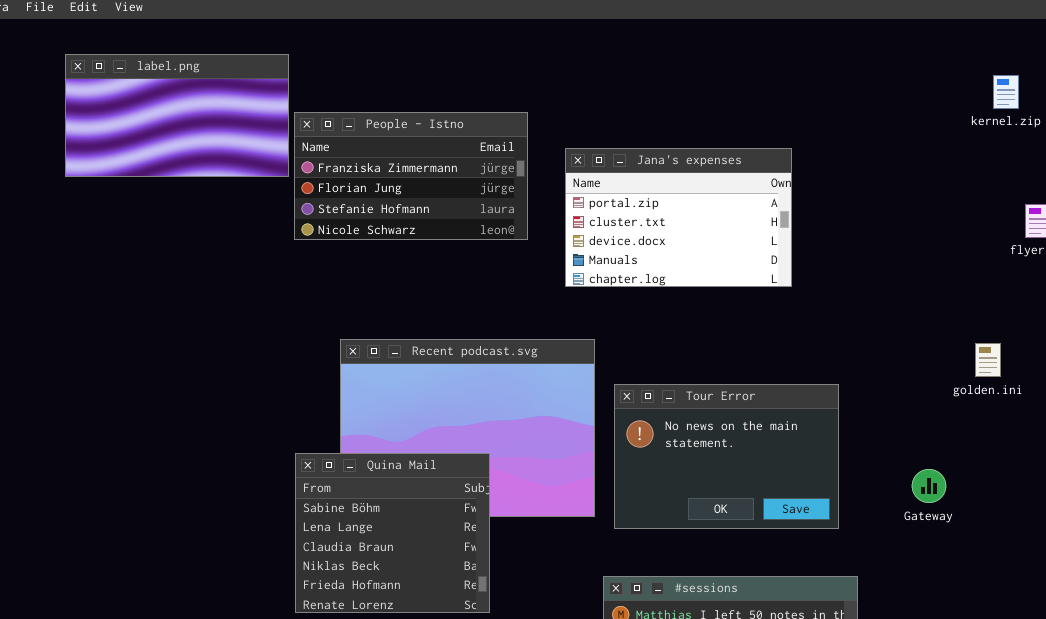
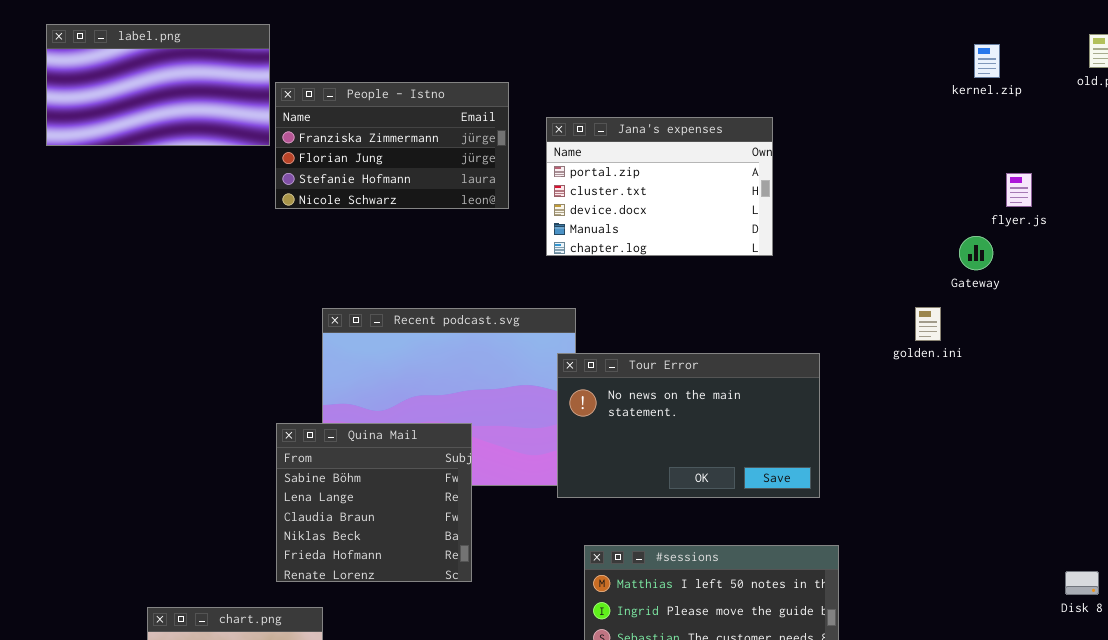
golden.ini: [975,343,1001,377] -> [915,307,941,341], moved
Tour Error: [614,384,839,529] -> [557,353,820,498], resized
Gateway: [912,469,946,503] -> [959,236,993,270], moved

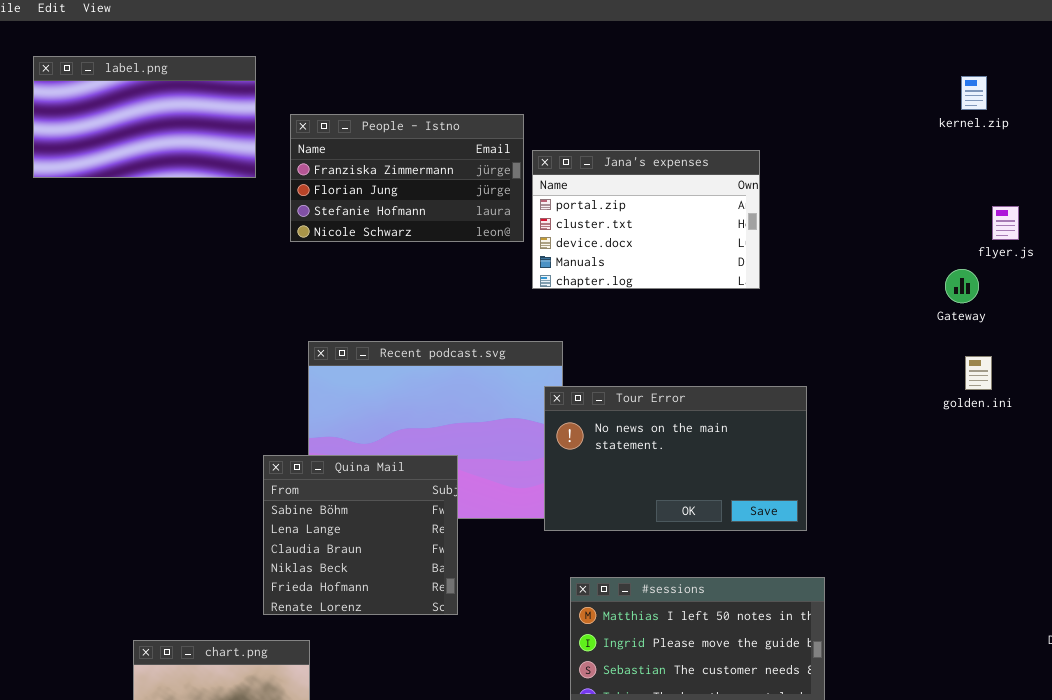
People - Istno: [275,82,509,209] -> [290,114,524,242], moved
golden.ini: [915,307,941,341] -> [965,356,992,390], moved

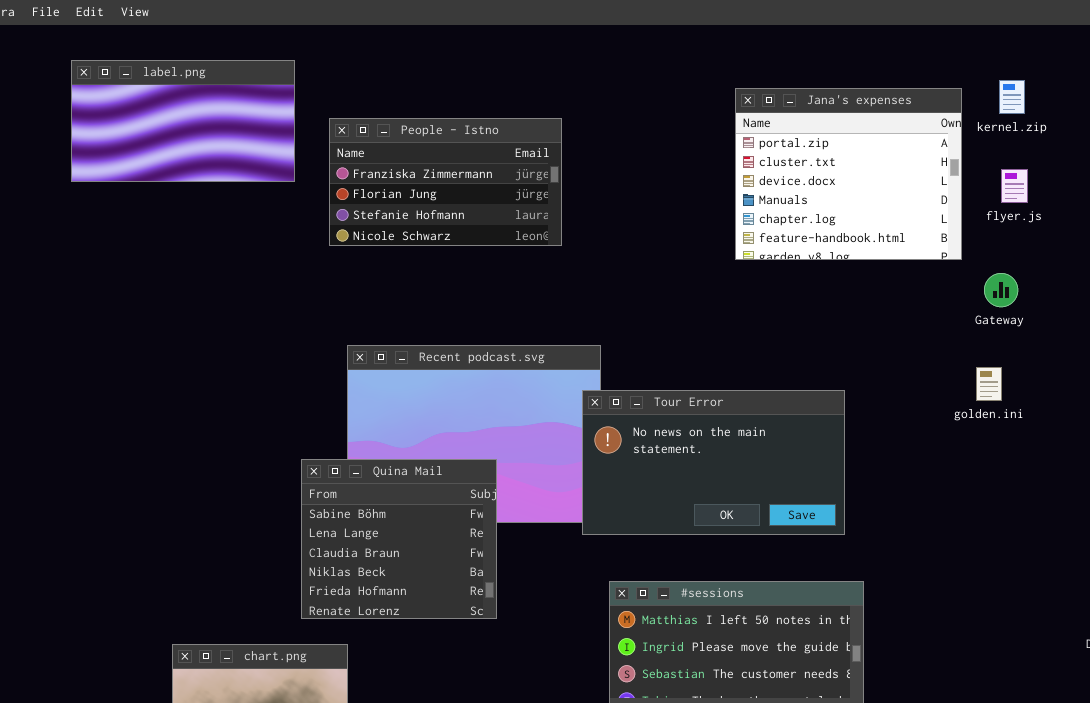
Jana's expenses: [532,150,760,289] -> [735,88,962,260], moved, resized
flyer.js: [992,206,1019,240] -> [1001,169,1028,203], moved
golden.ini: [965,356,992,390] -> [976,367,1002,401], moved

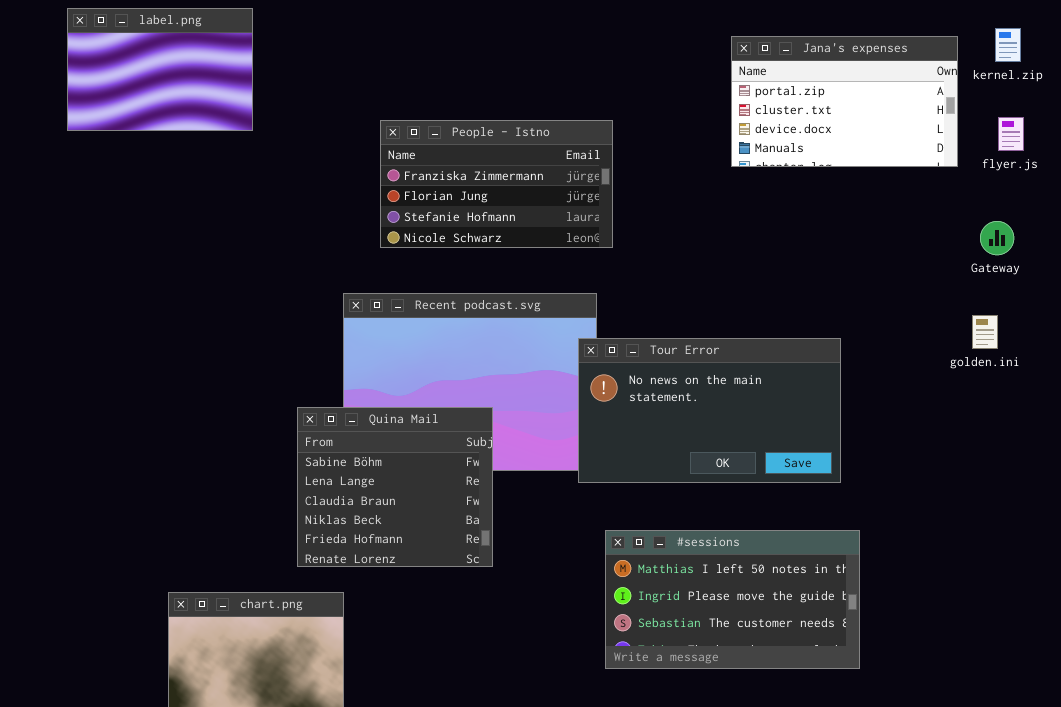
label.png: [71,60,295,182] -> [67,8,253,131], resized
Jana's expenses: [735,88,962,260] -> [731,36,958,167], resized
People - Istno: [329,118,562,246] -> [380,120,613,248], moved

